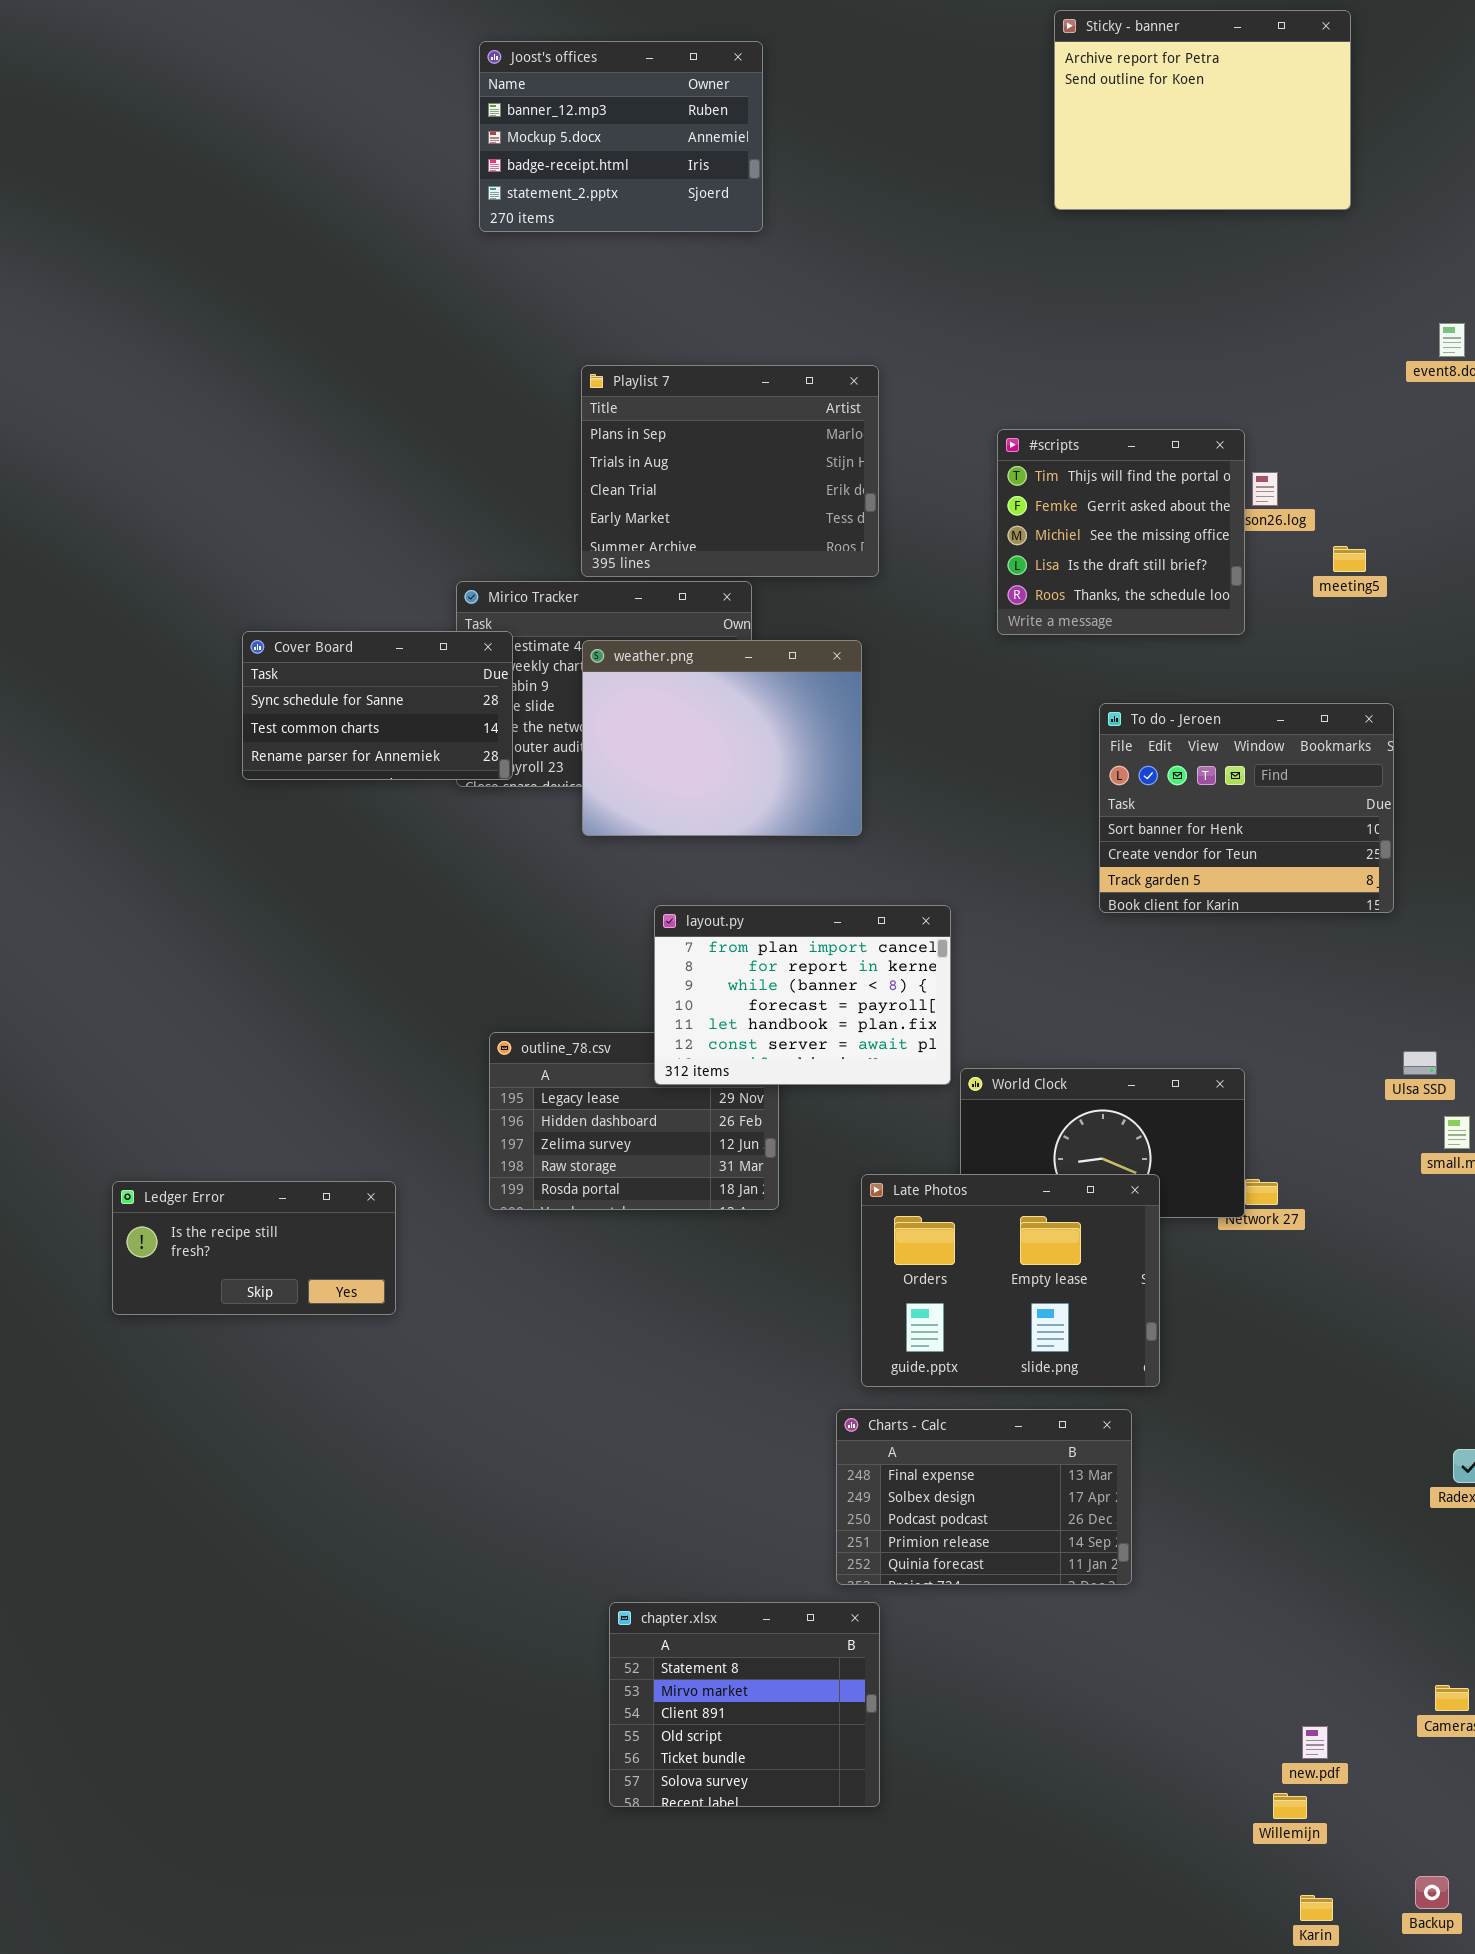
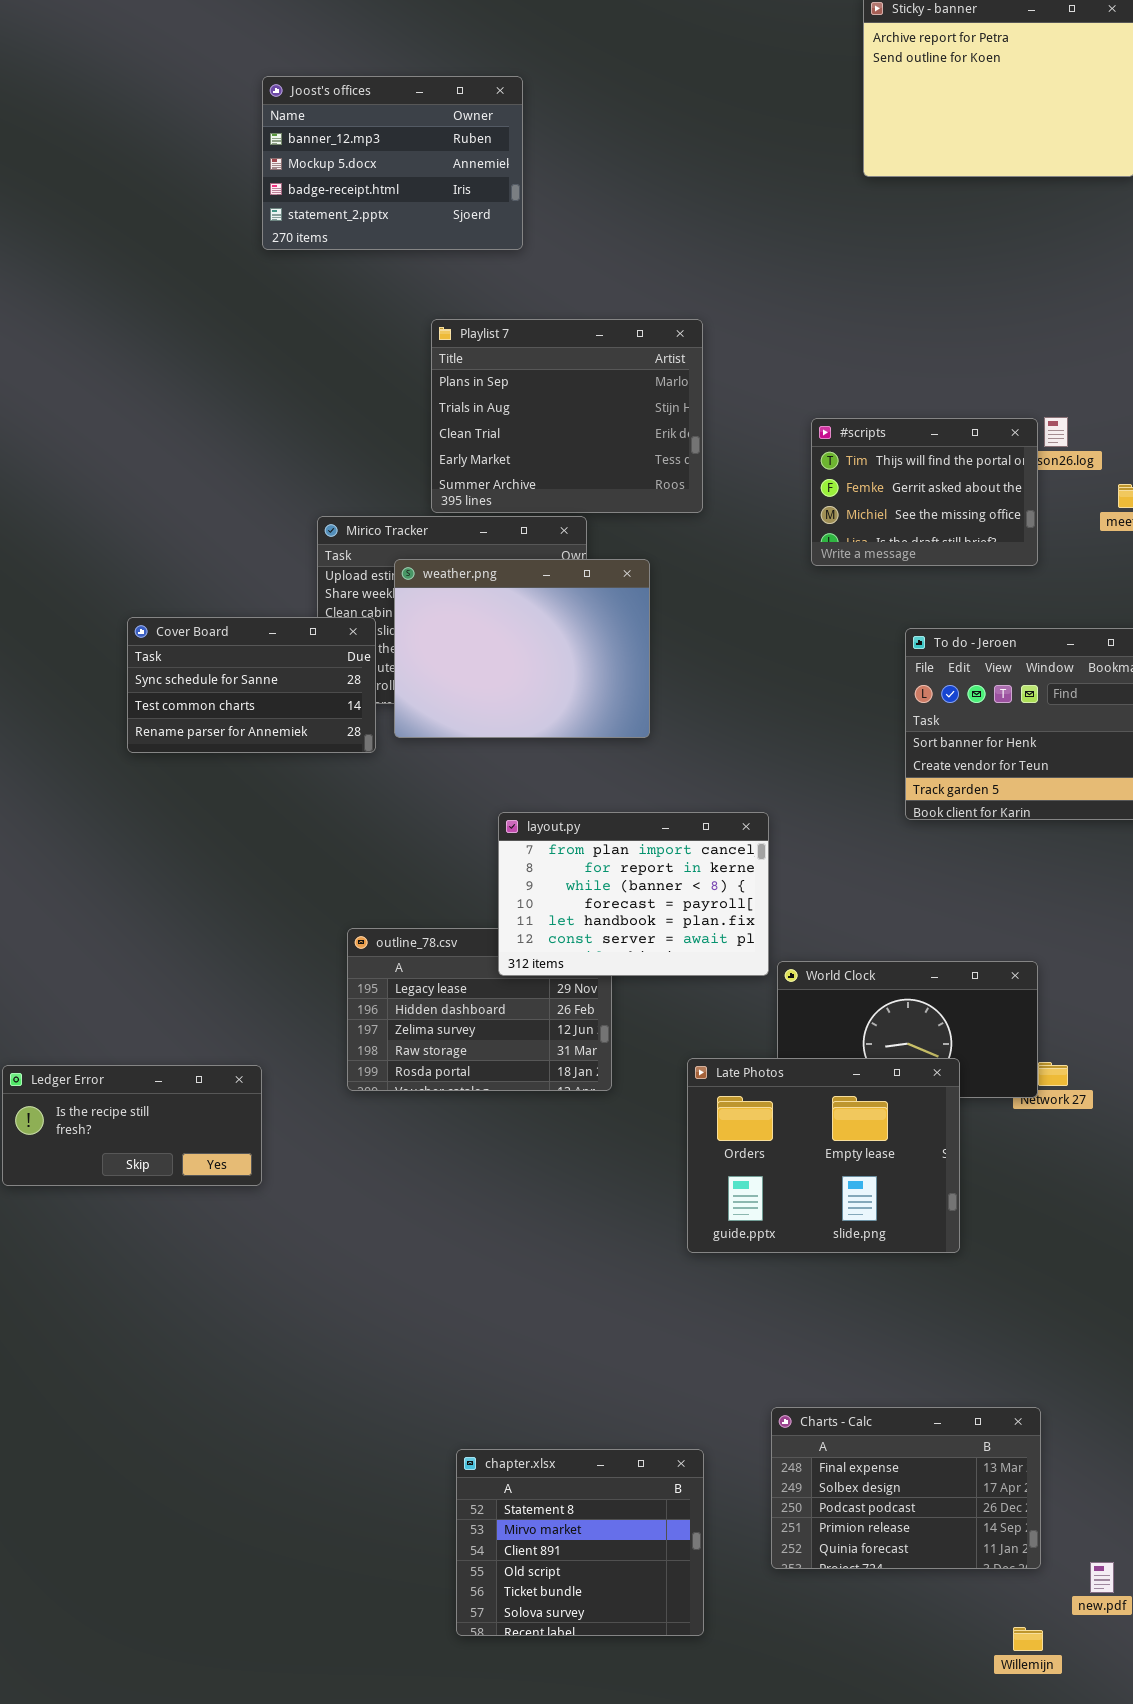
Joost's offices: [479,41,763,232] -> [262,76,523,250], moved
#scripts: [997,429,1245,635] -> [811,418,1038,566], resized
Cover Board: [242,631,513,780] -> [127,617,376,753], moved
weather.png: [582,640,862,836] -> [394,559,650,738], moved
Charts - Calc: [836,1409,1132,1585] -> [771,1407,1041,1569], moved
Willemijn: [1273,1793,1307,1819] -> [1013,1627,1043,1651], moved

